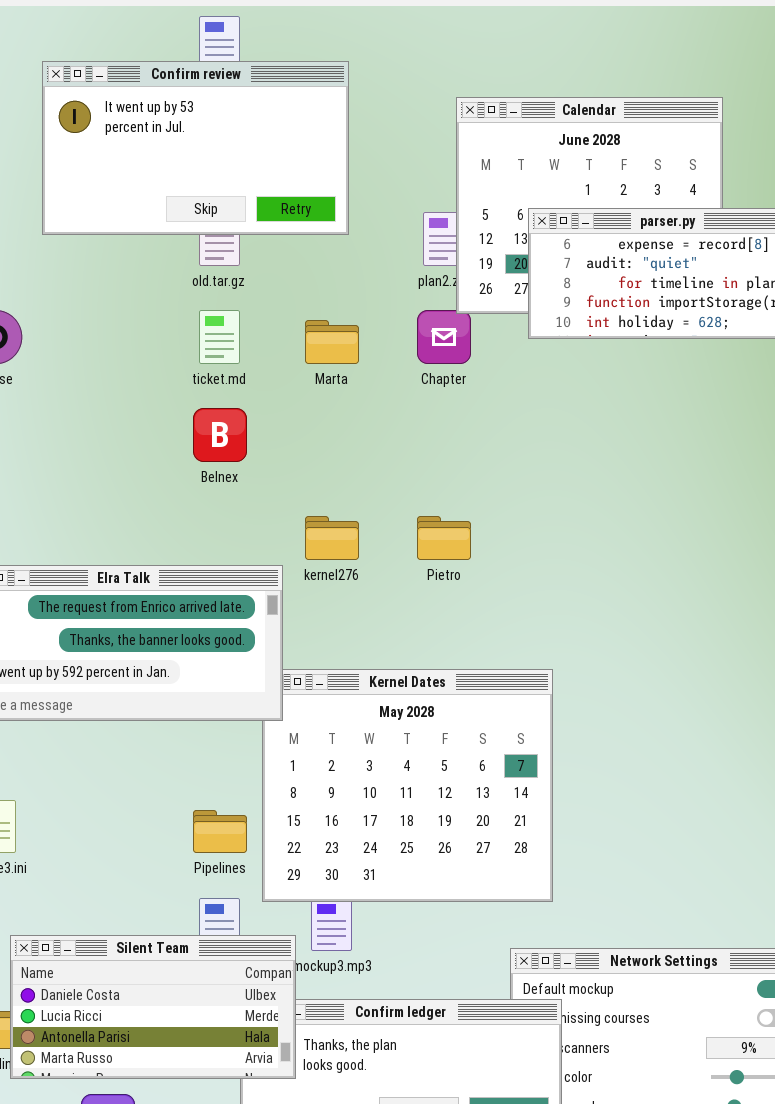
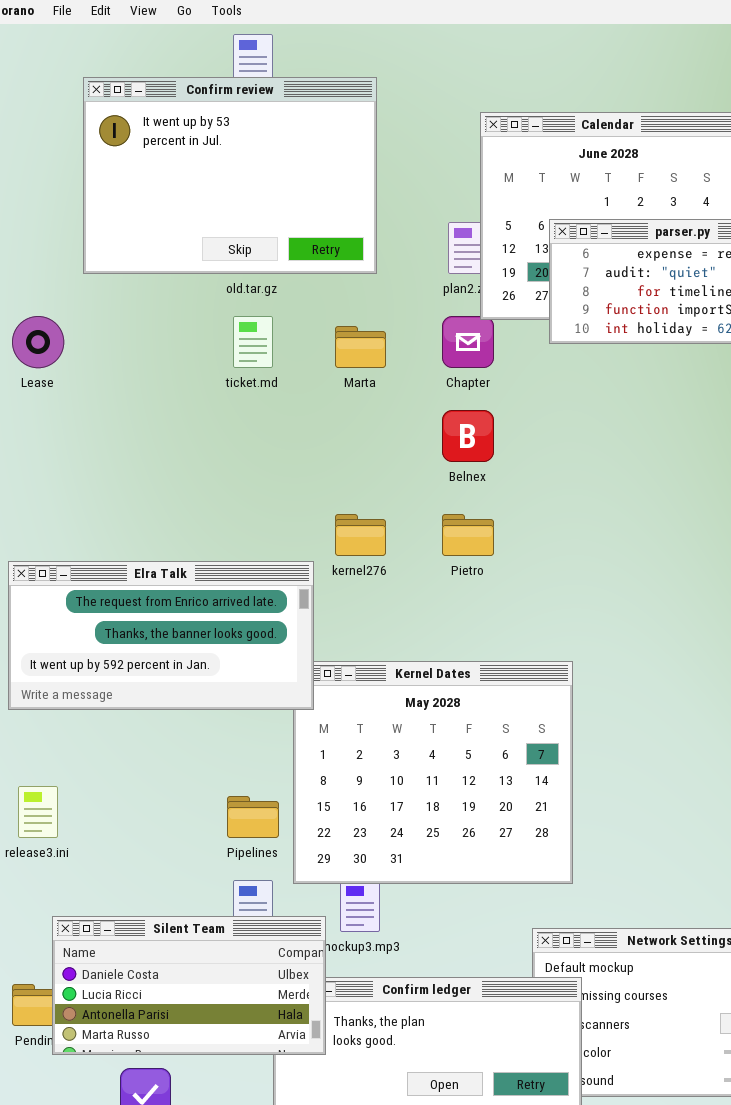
Confirm review: [42,61,349,235] -> [83,77,377,274], resized
Belnex: [193,408,247,462] -> [442,410,494,462], moved

